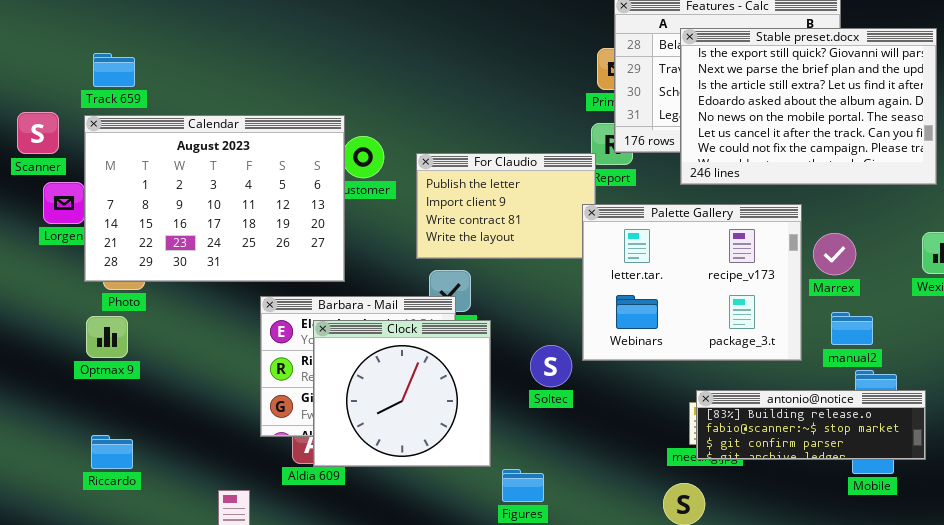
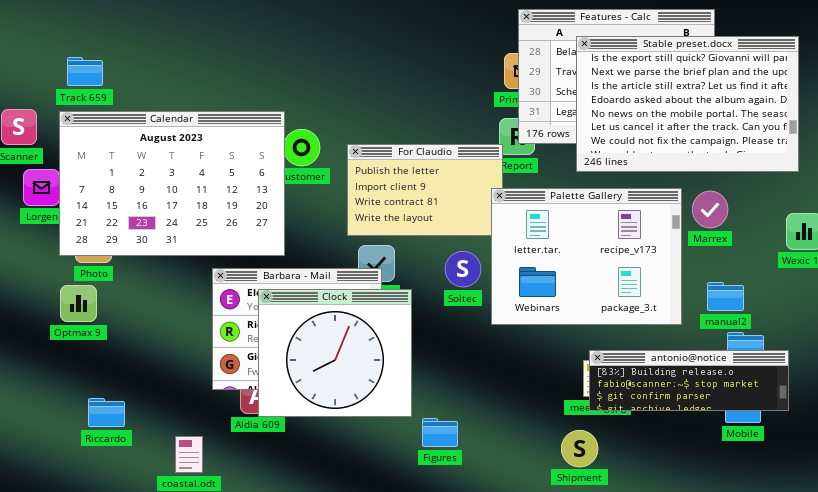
Marrex: [813,233,856,275] -> [692,191,728,228], moved
Soltec: [530,345,572,387] -> [445,251,481,287], moved
Riccardo: [91,435,133,469] -> [88,398,125,427], moved

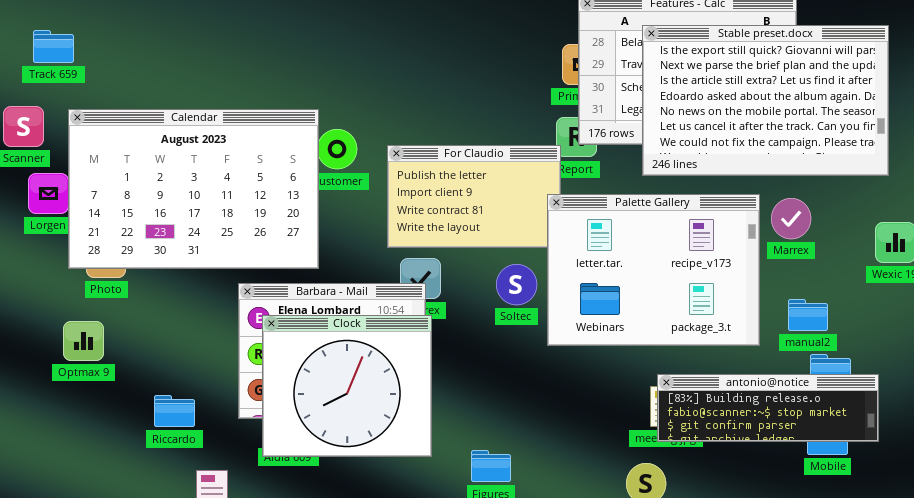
Track 659: [67,57,103,86] -> [33,30,74,63], moved
Optmax 9: [60,285,97,322] -> [63,321,104,361], moved
Clock: [258,289,412,417] -> [262,315,432,457], moved
Riccardo: [88,398,125,427] -> [154,395,195,427], moved

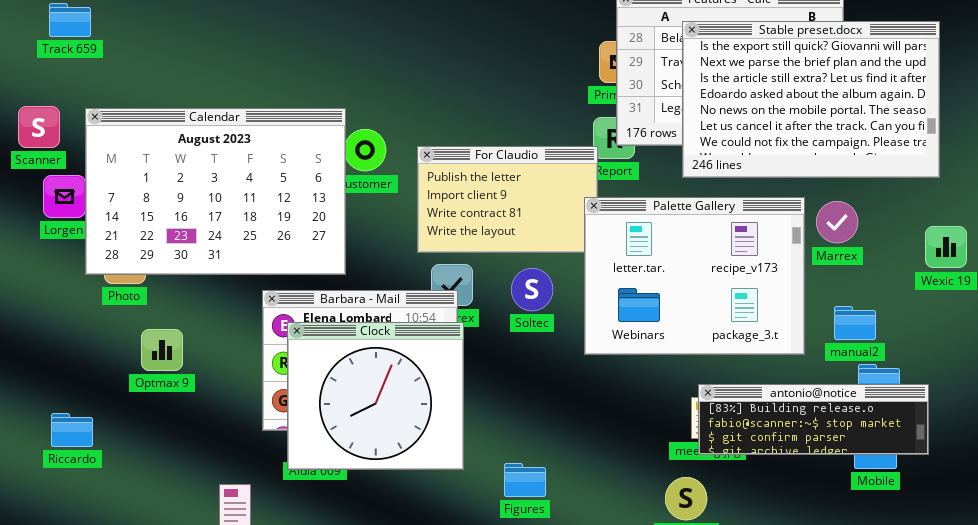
Track 659: [33,30,74,63] -> [49,3,91,37], moved
Soltec: [496,264,537,305] -> [511,268,553,311], moved
Optmax 9: [63,321,104,361] -> [141,329,183,371], moved
Riccardo: [154,395,195,427] -> [51,413,93,447], moved

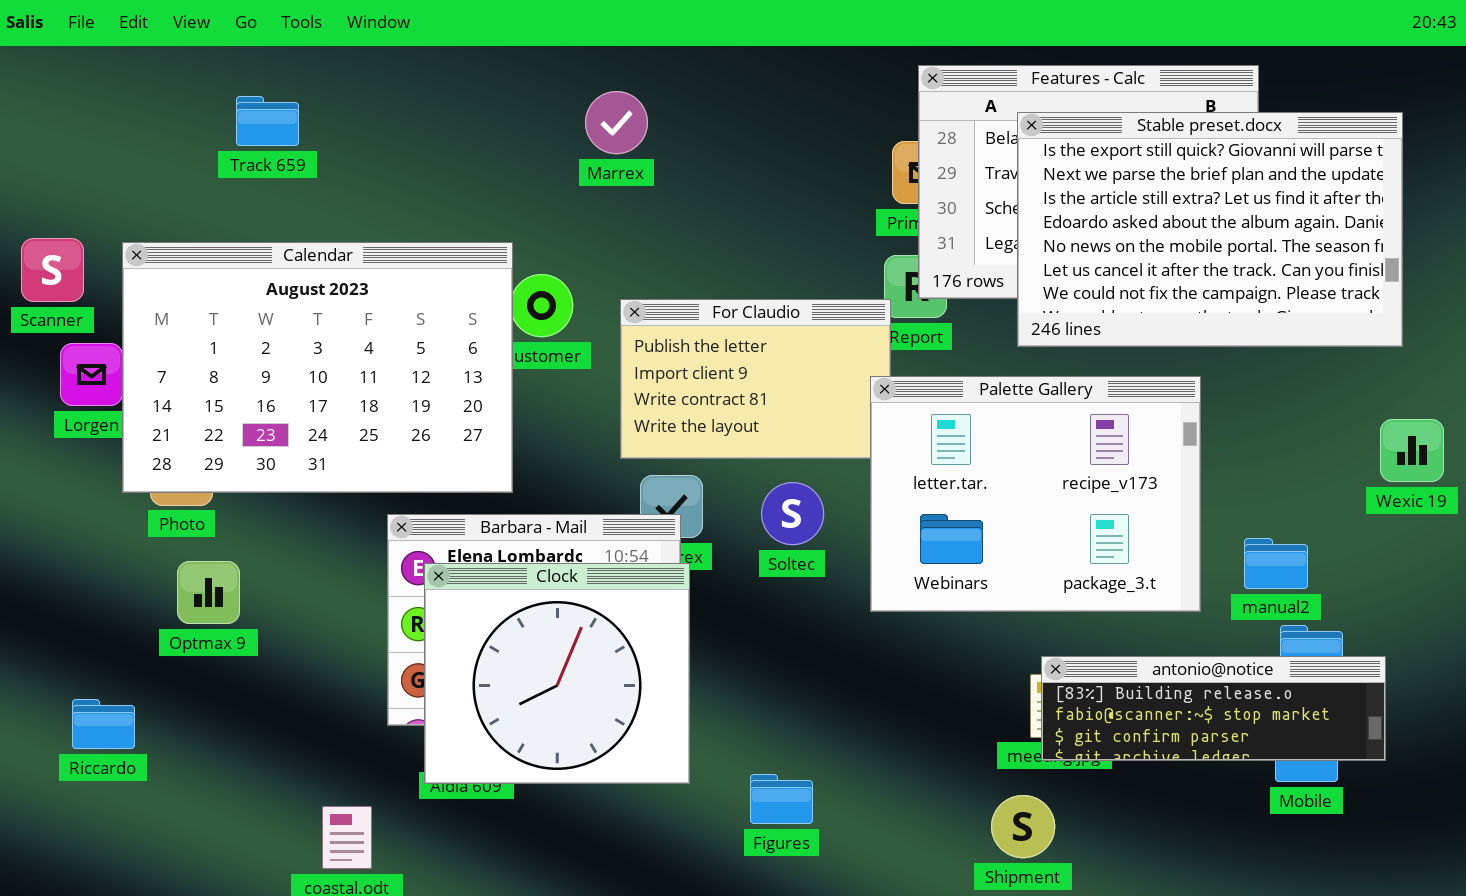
Track 659: [49,3,91,37] -> [236,96,299,146], moved
Marrex: [816,201,858,243] -> [585,91,648,154], moved
Optmax 9: [141,329,183,371] -> [177,561,240,624], moved

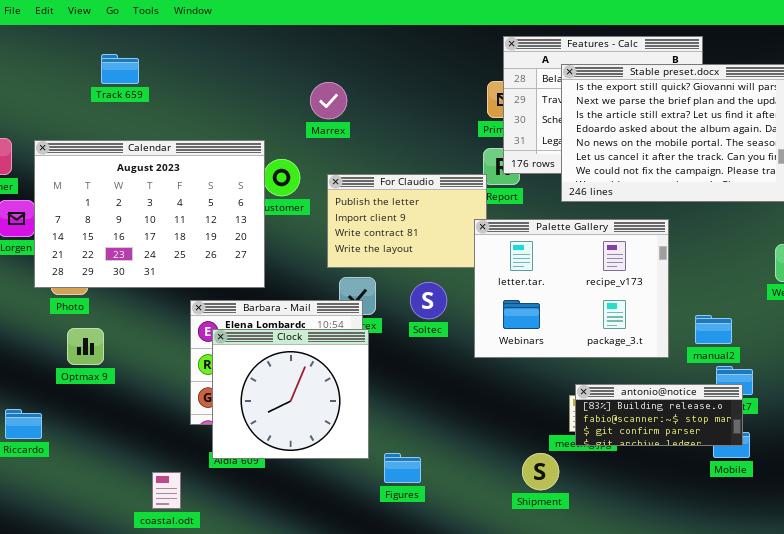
Marrex: [585,91,648,154] -> [310,82,347,119], moved
antonio@notice: [1041,656,1386,761] -> [575,384,743,446], resized
Figures: [750,774,813,824] -> [384,453,421,483], moved
Shipment: [991,795,1055,858] -> [522,453,559,490], moved

